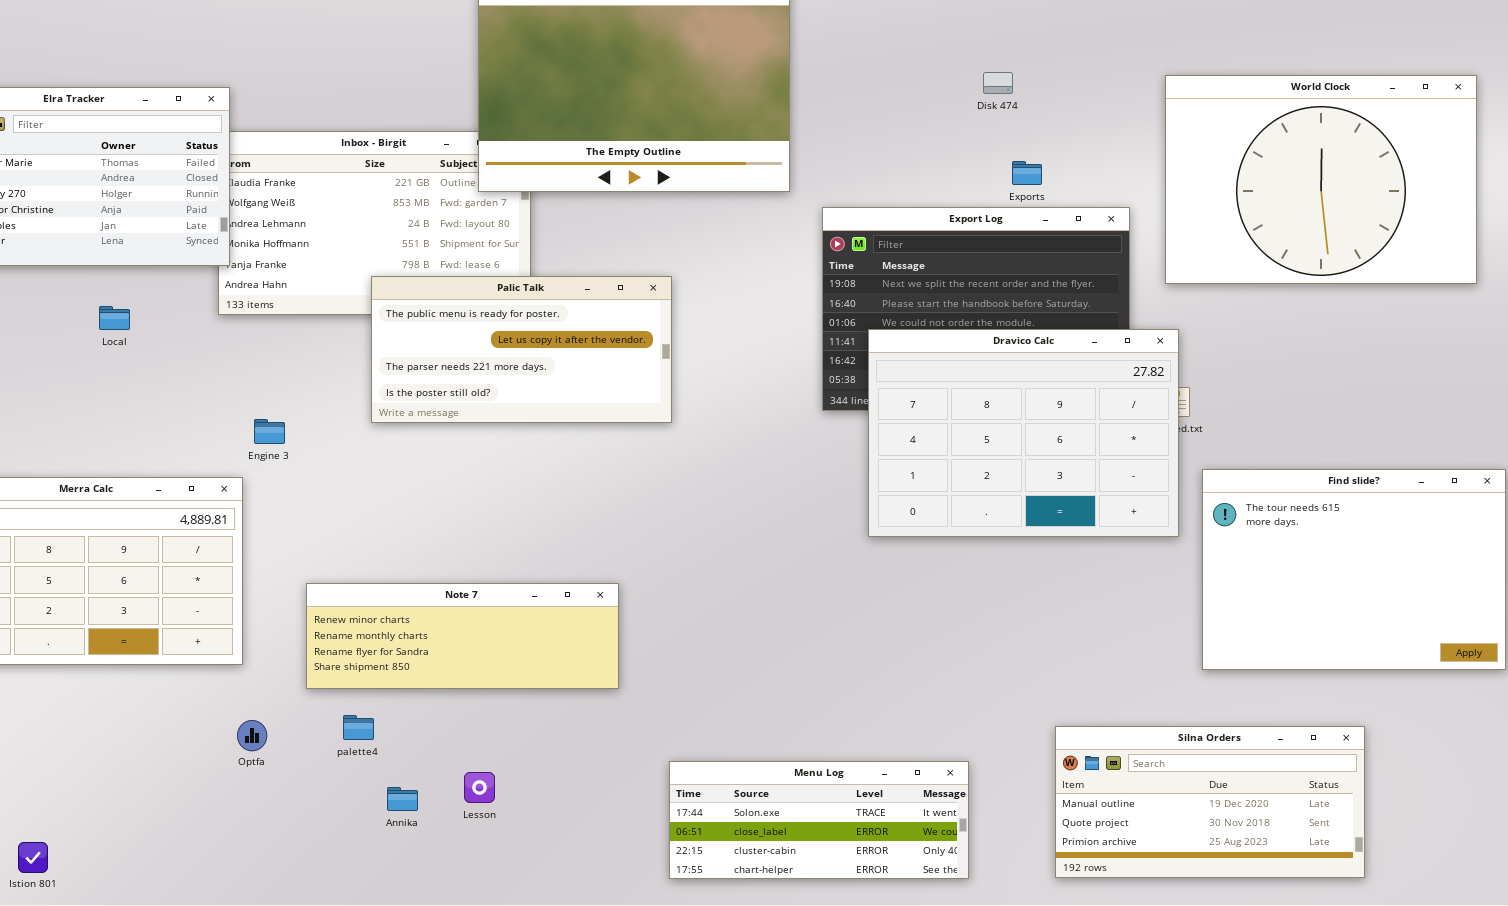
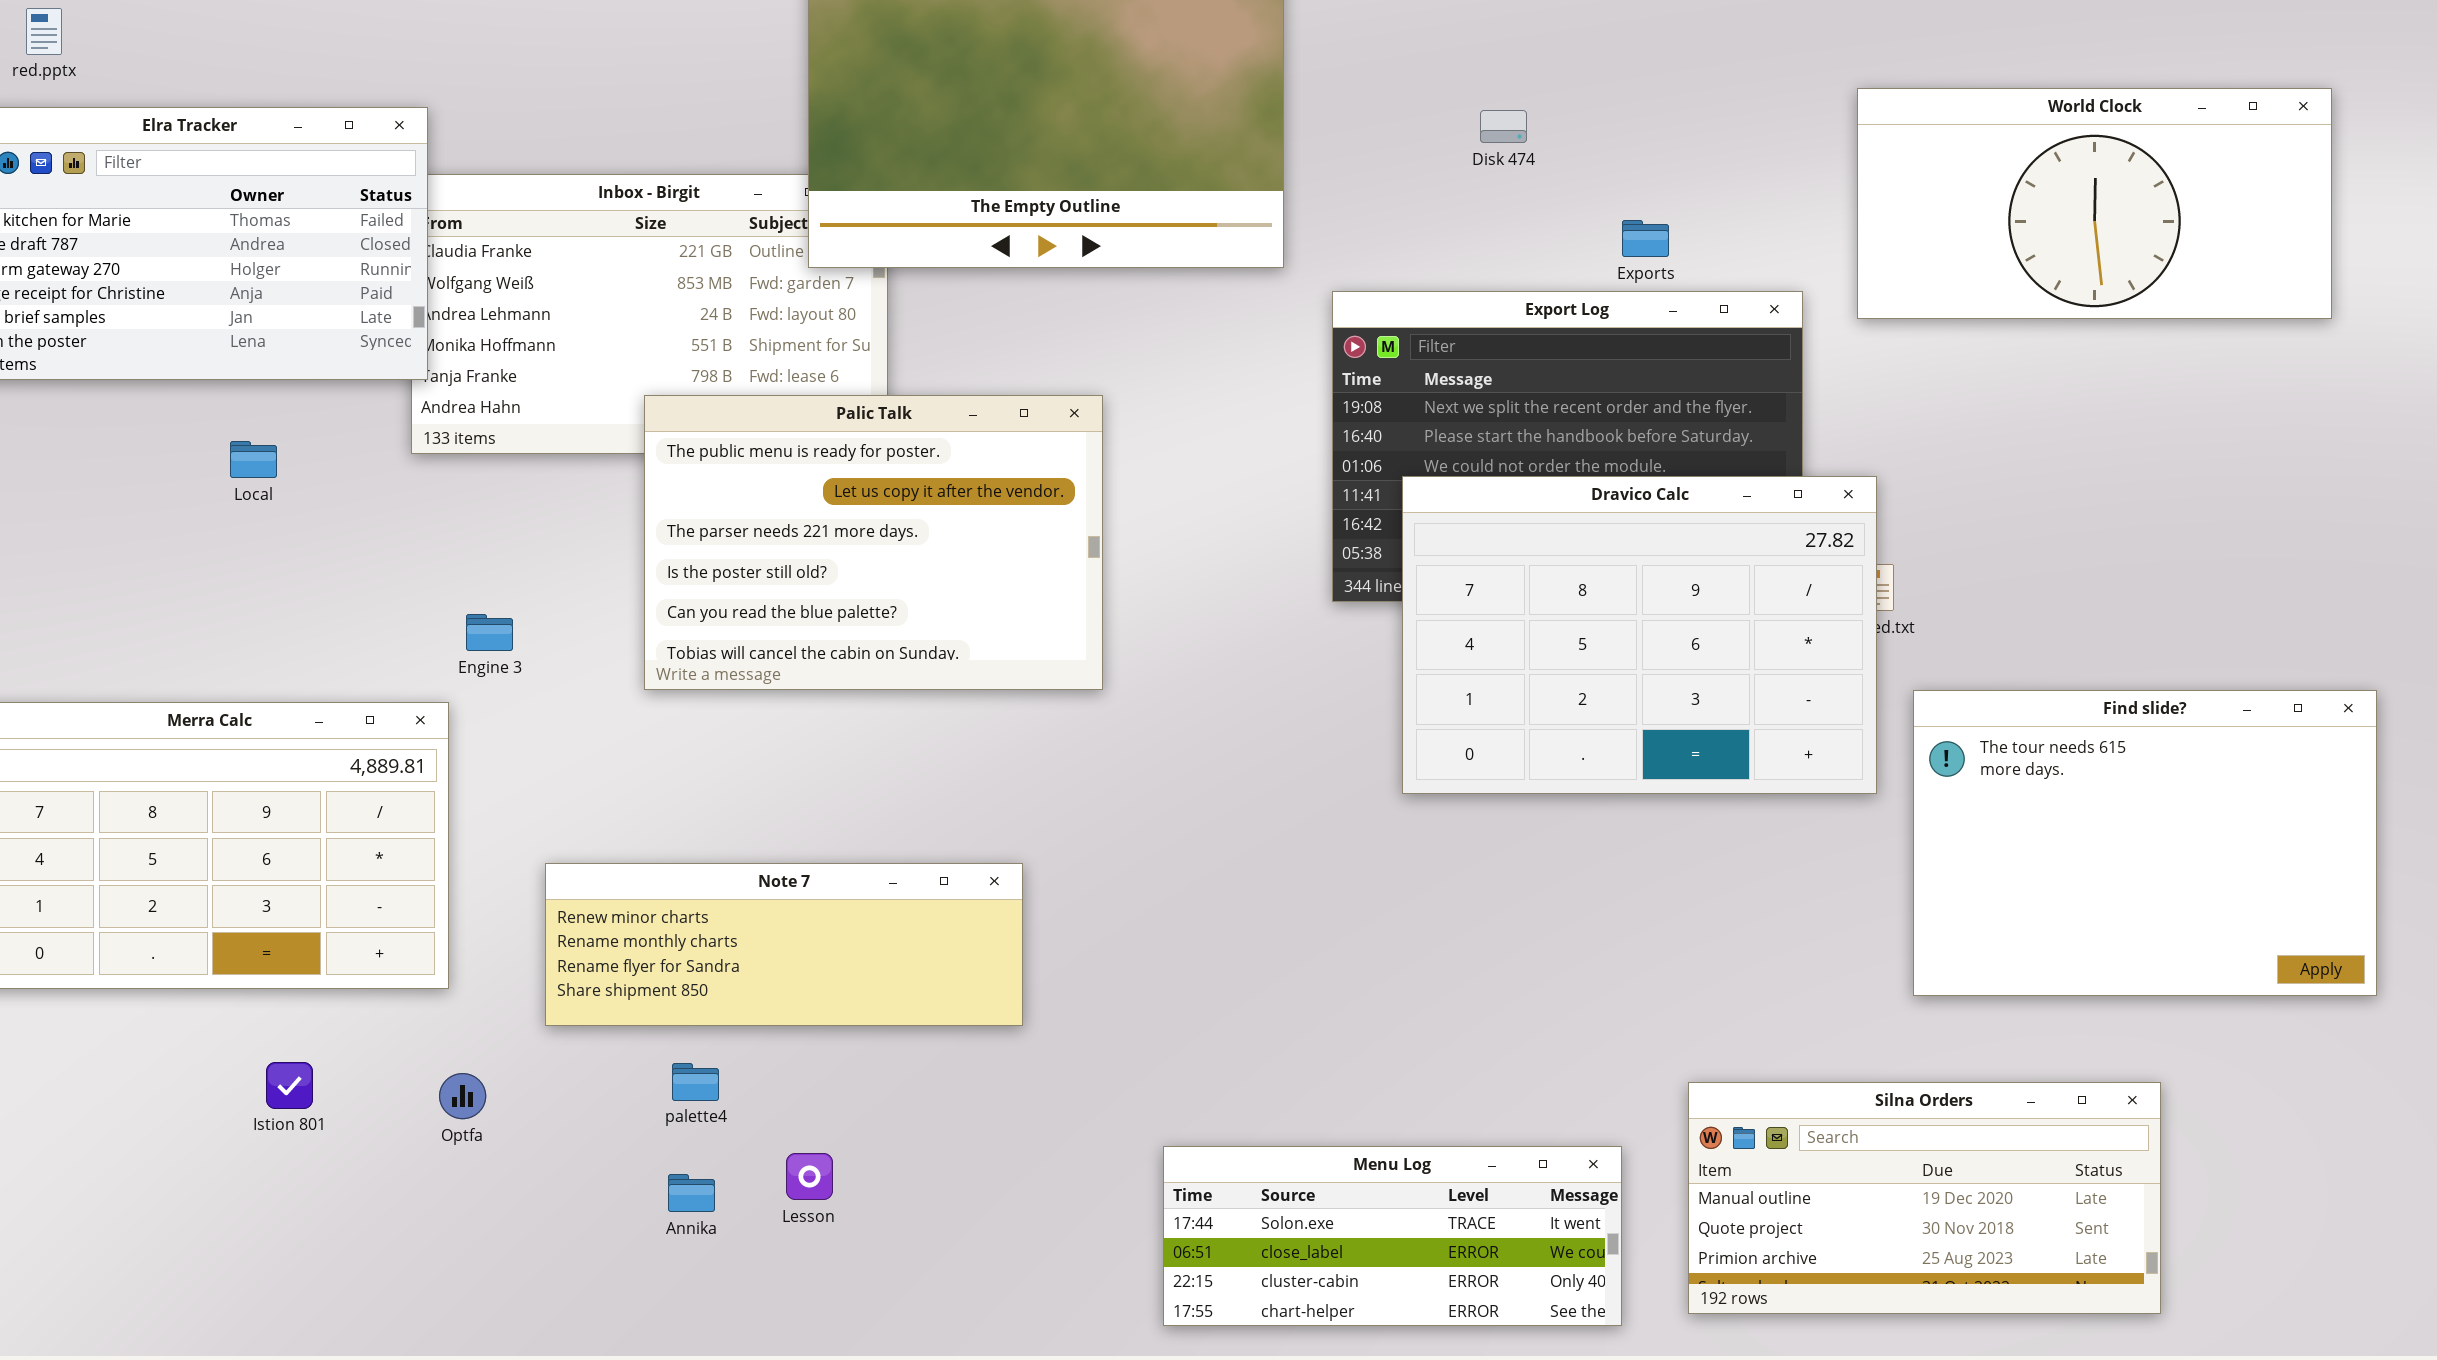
Disk 474: [983,72,1013,94] -> [1480,110,1527,143], moved
World Clock: [1165,75,1477,284] -> [1857,88,2332,319], resized
Palic Talk: [371,276,672,423] -> [644,395,1103,690], resized
palette4: [343,715,374,740] -> [672,1063,719,1101], moved
Menu Log: [669,761,969,879] -> [1163,1146,1622,1326], moved
Istion 801: [18,842,48,873] -> [266,1062,313,1109], moved

